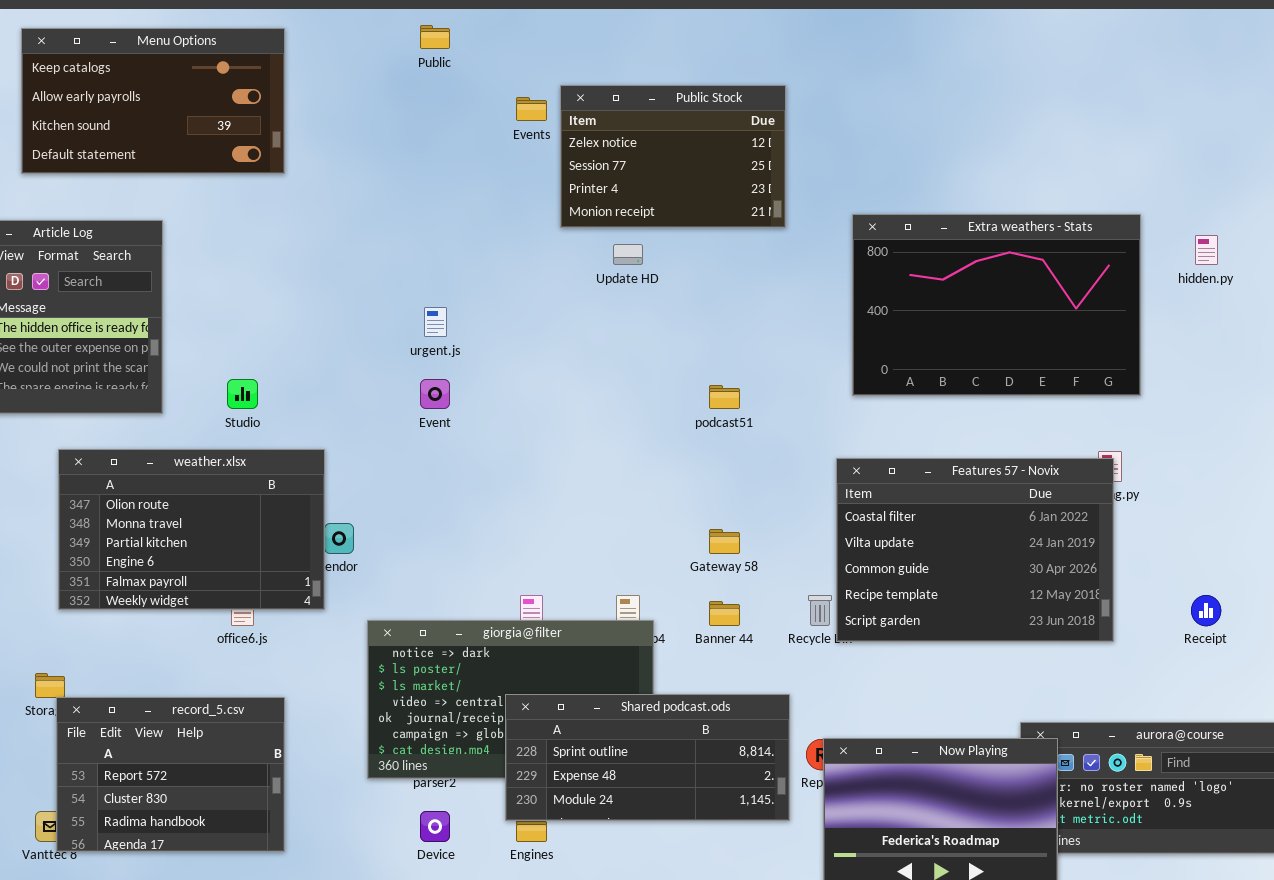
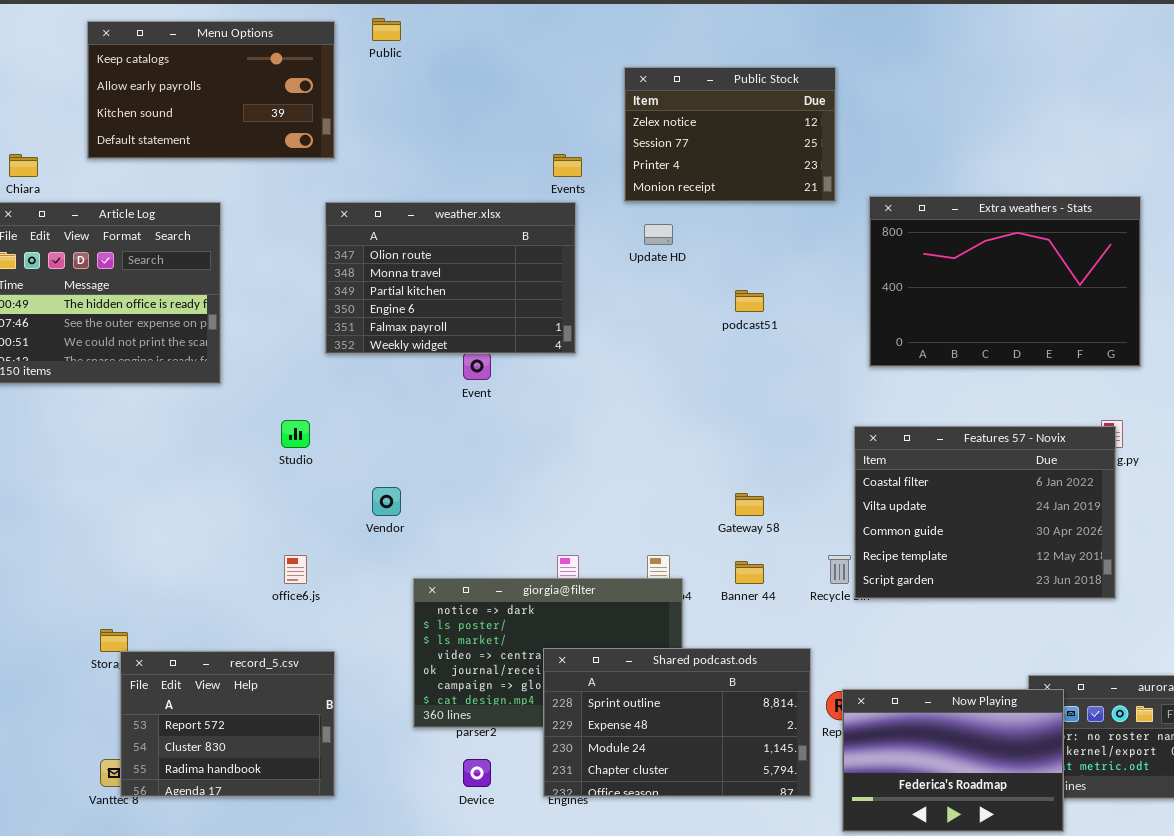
Public: [420,25,450,49] -> [372,18,401,41], moved
Public Stock: [560,85,786,228] -> [624,67,836,202], moved
Events: [516,97,547,121] -> [553,154,582,177], moved
Studio: [227,379,258,409] -> [281,420,310,448], moved
podcast51: [709,385,740,409] -> [735,290,764,312], moved
weather.xlsx: [58,449,325,610] -> [325,202,576,354], moved
Shared podcast.ods: [505,694,790,821] -> [543,648,811,797], resized

